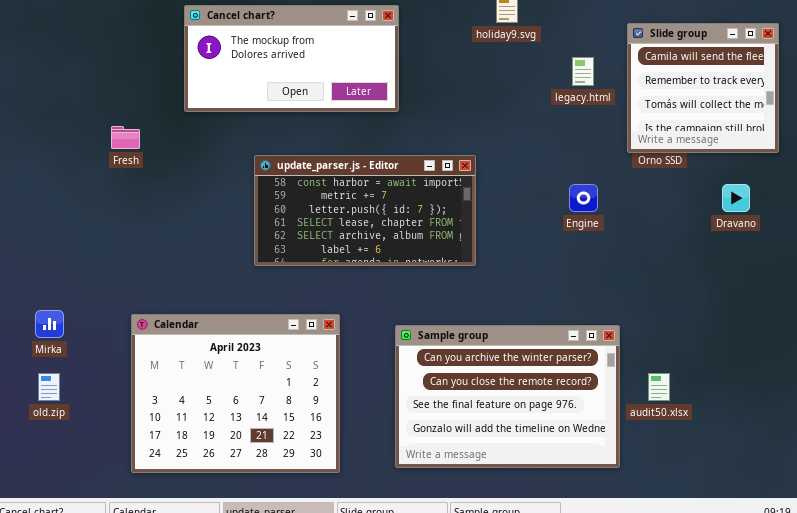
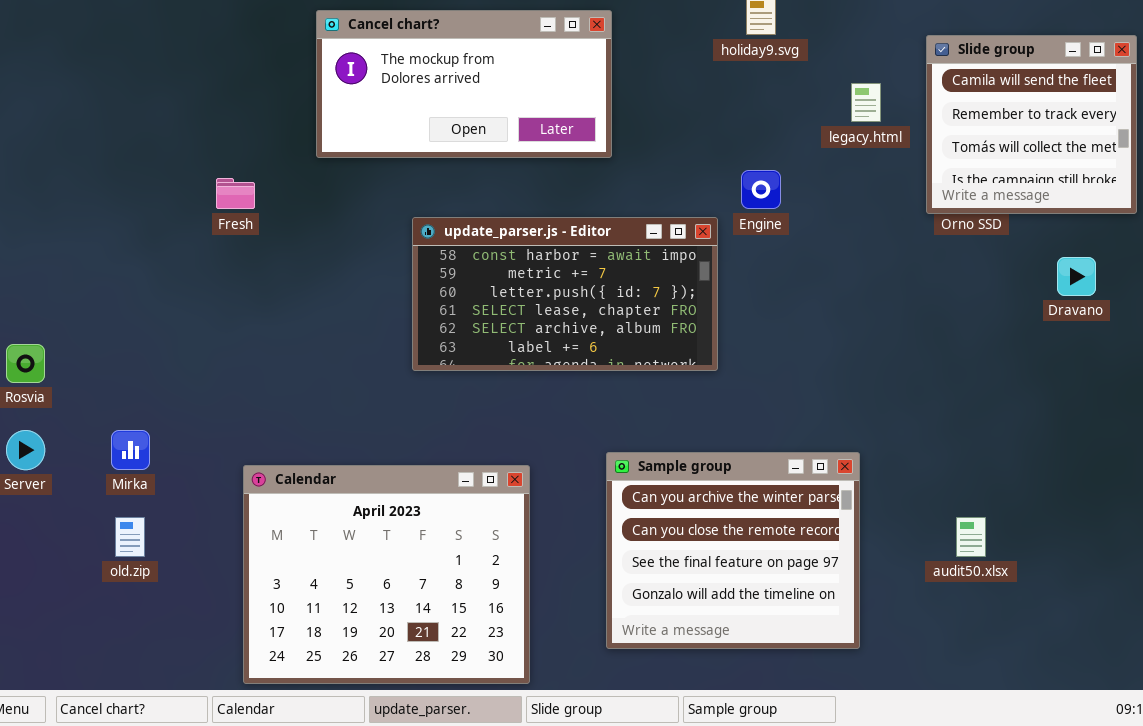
Engine: [569,184,598,212] -> [741,170,781,209], moved
Calendar: [131,314,340,473] -> [243,465,530,684], moved
Sample group: [395,325,620,468] -> [606,452,860,649], resized

